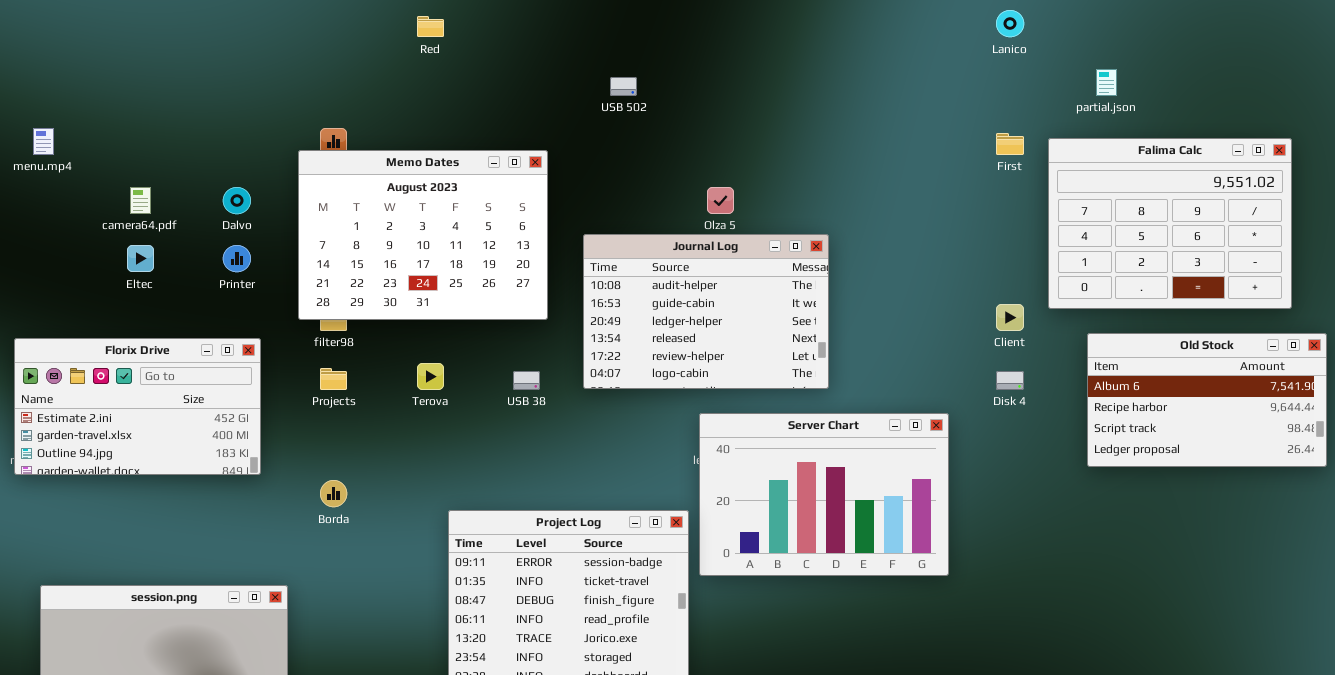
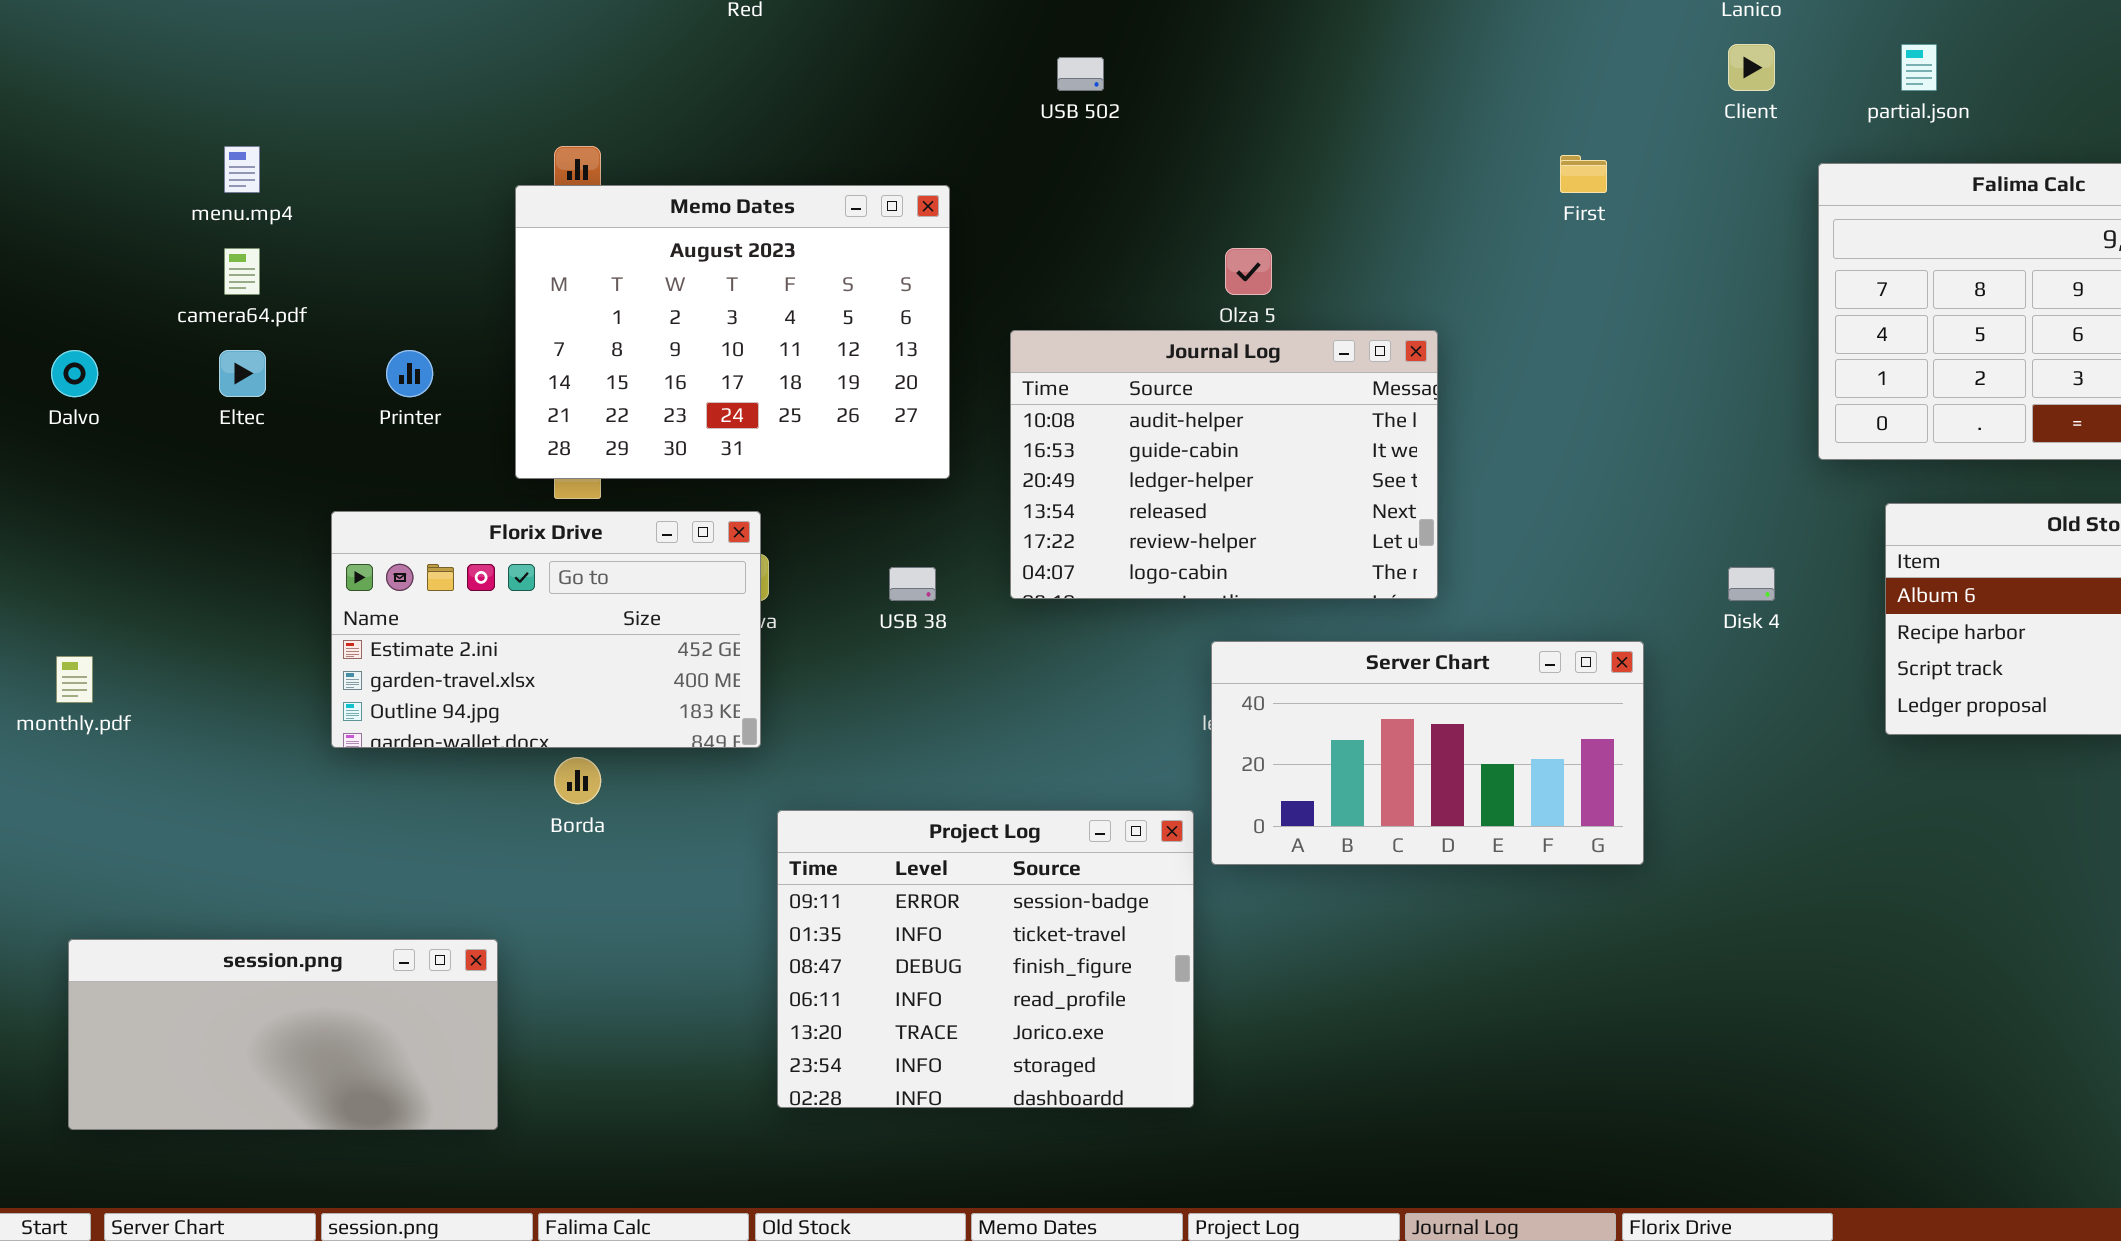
menu.mp4: [33,128,54,155] -> [224,146,260,193], moved
First: [996,133,1024,155] -> [1560,155,1607,193], moved
Dalvo: [223,187,251,214] -> [51,350,98,397], moved
Client: [996,304,1024,331] -> [1728,44,1775,91], moved
Florix Drive: [14,338,261,475] -> [331,511,761,748], moved
Server Chart: [699,413,949,576] -> [1211,641,1644,865], resized

